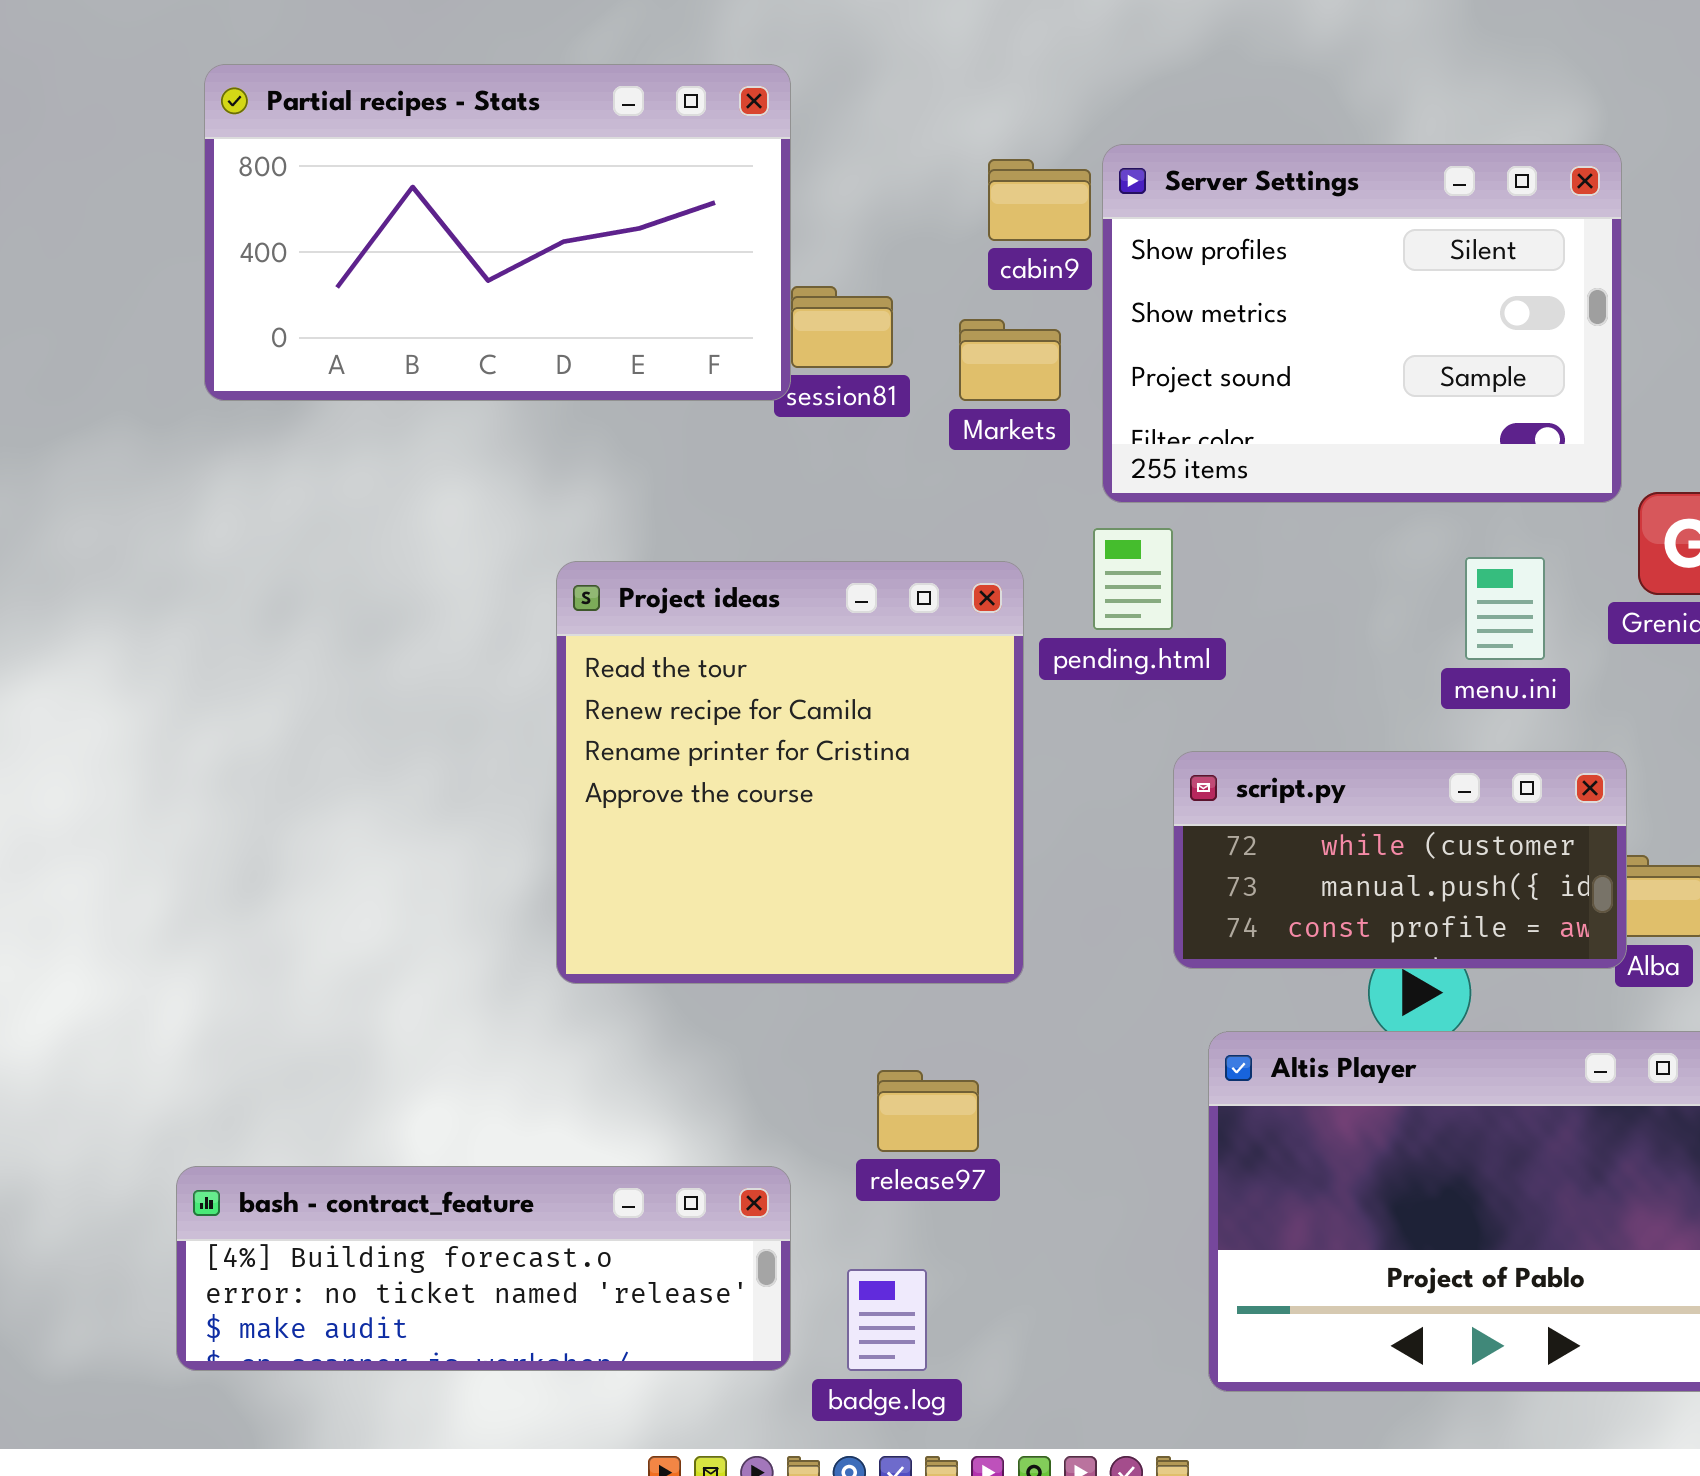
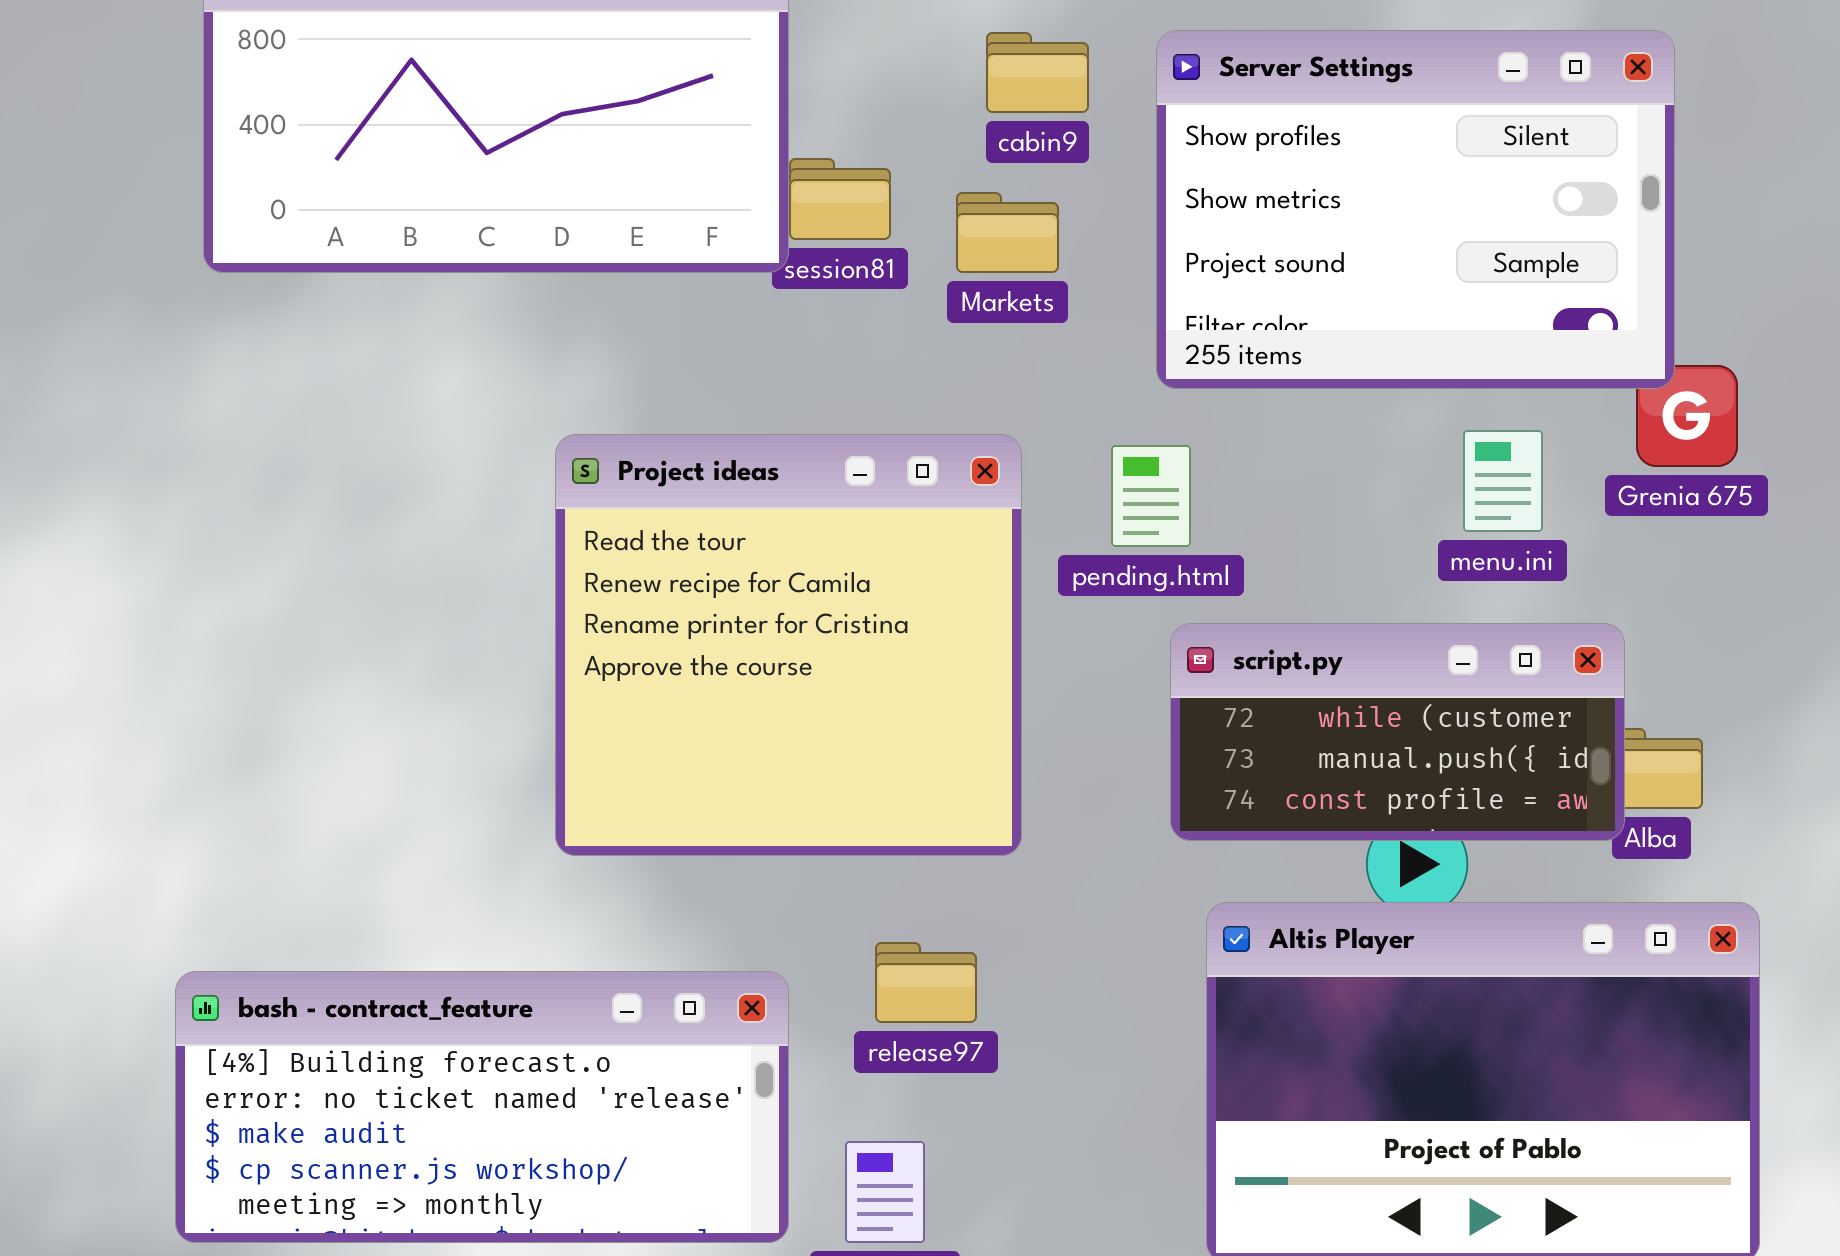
Server Settings: [1102,144,1622,503] -> [1156,30,1675,389], moved
pending.html: [1093,528,1173,630] -> [1111,445,1191,547], moved
bash - contract_feature: [176,1166,791,1371] -> [175,971,789,1243], resized

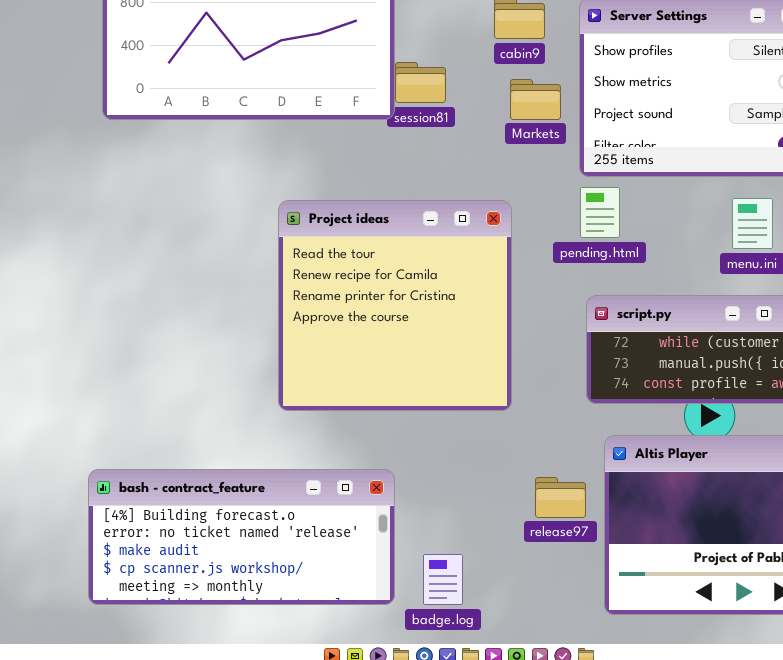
Markets: [956,192,1059,273] -> [510,79,561,120], moved
pending.html: [1111,445,1191,547] -> [580,187,620,238], moved
release97: [875,942,977,1023] -> [535,477,586,518], moved

